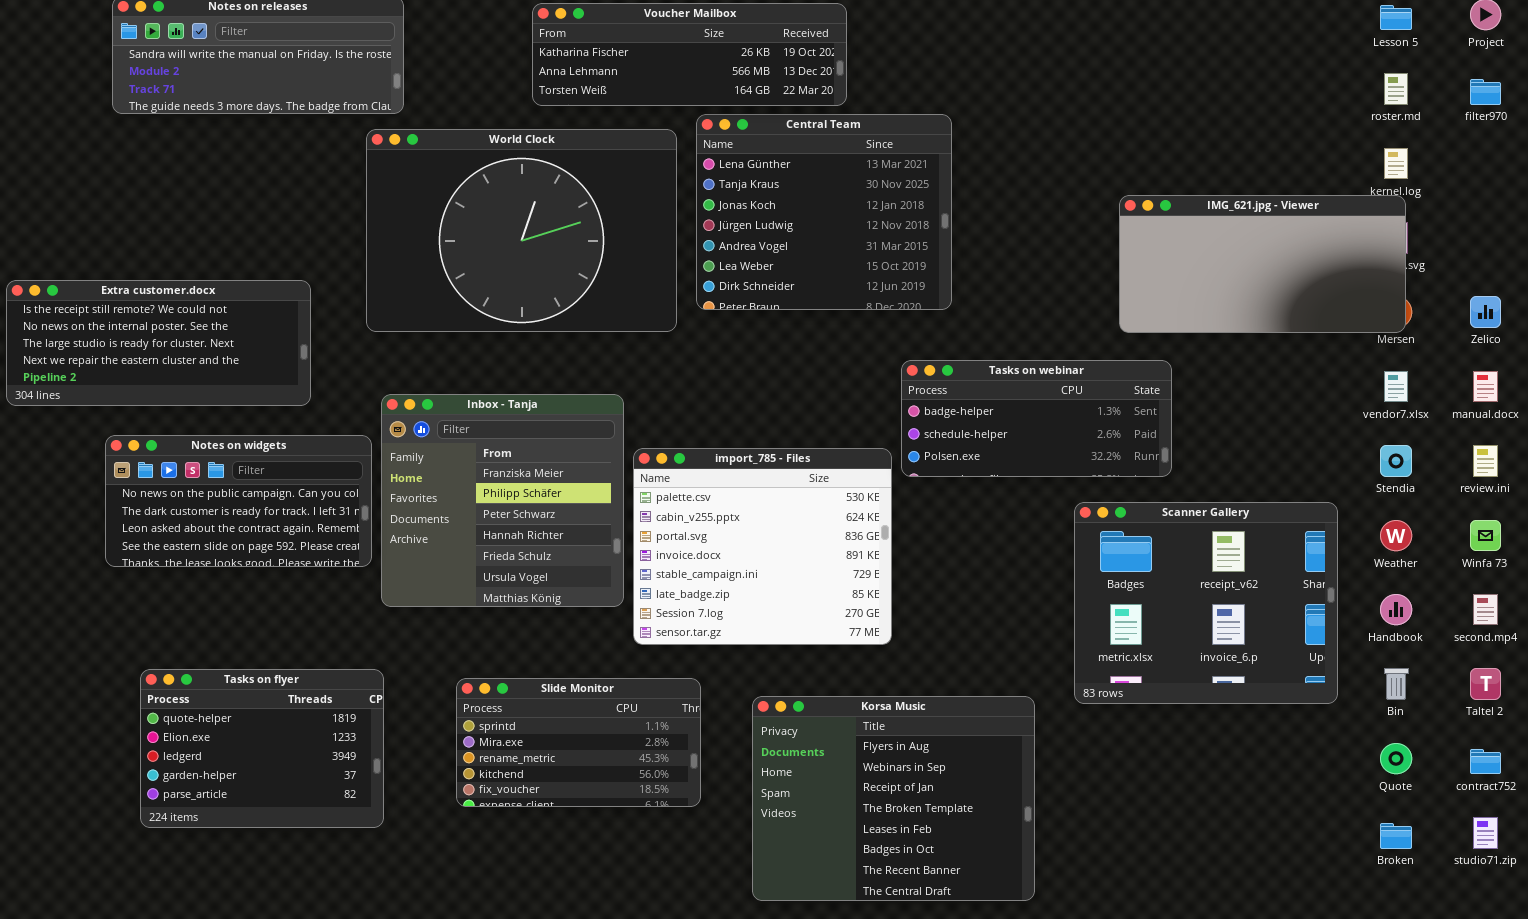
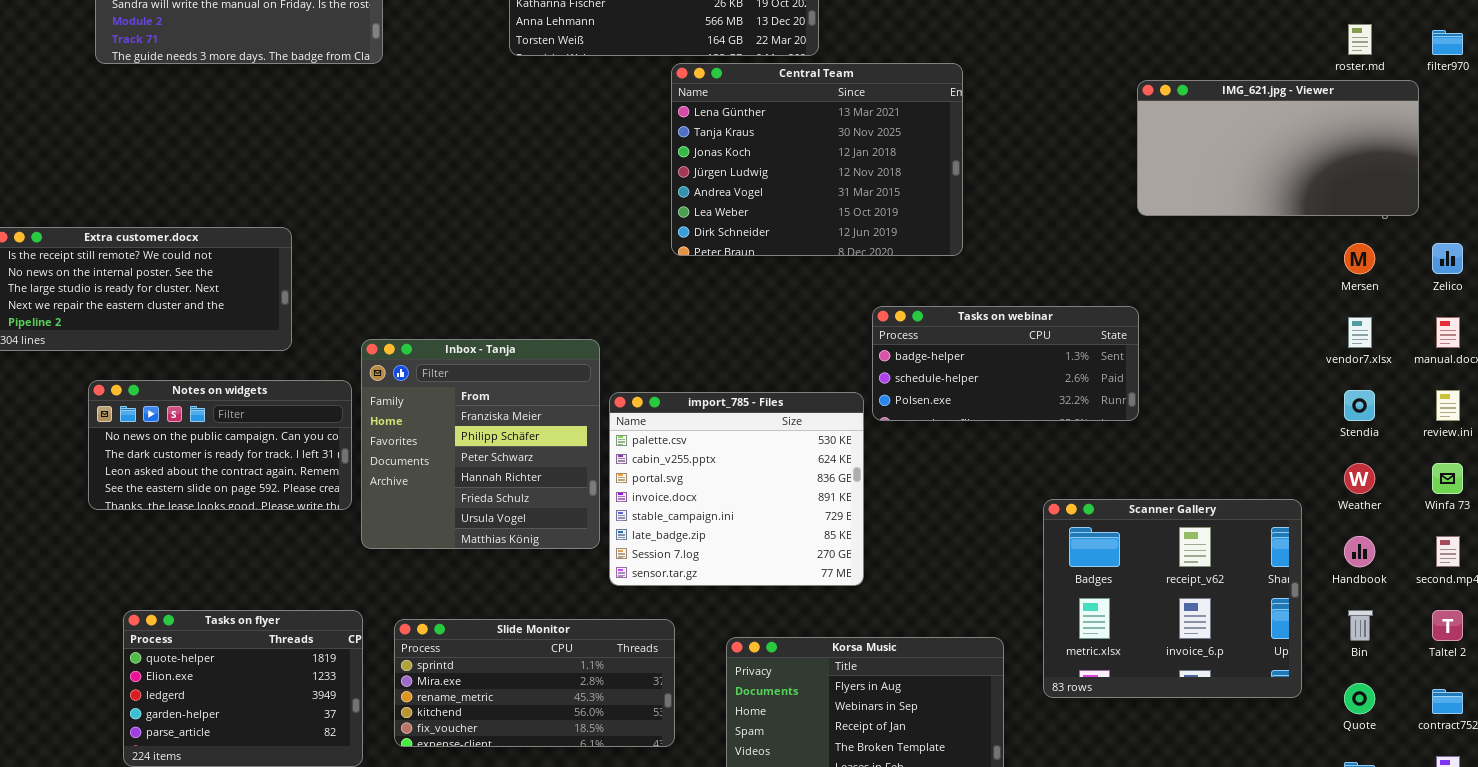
Central Team: [696,114,952,310] -> [671,63,963,256], resized
World Clock: [366,129,677,332] -> none, closed
IMG_621.jpg - Viewer: [1119,195,1406,333] -> [1137,80,1419,216], moved
Scanner Gallery: [1074,502,1338,704] -> [1043,499,1302,698], moved
Slide Monitor: [456,678,701,807] -> [394,619,675,747], resized

